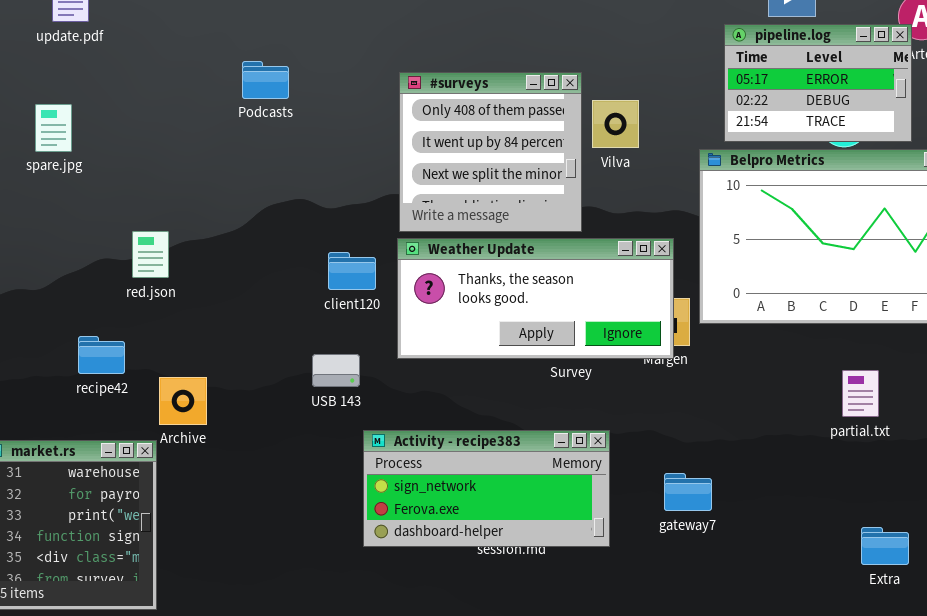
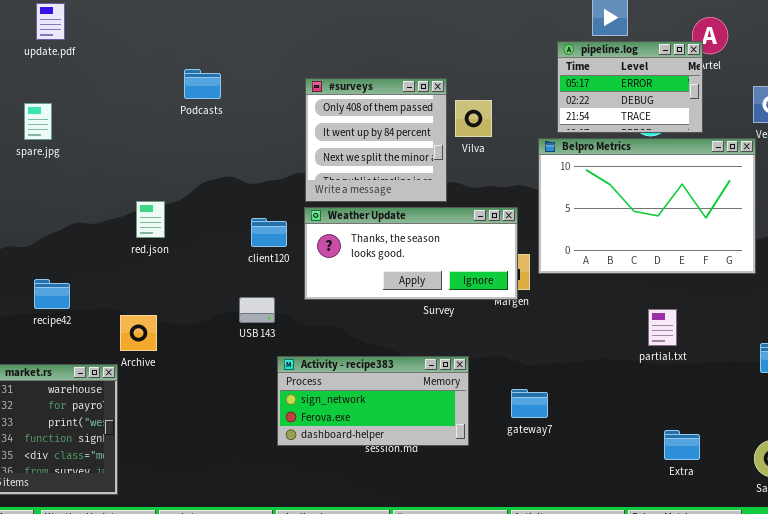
red.json: [132,231,169,278] -> [136,201,165,238], moved
recipe42: [78,336,125,374] -> [34,279,70,309], moved

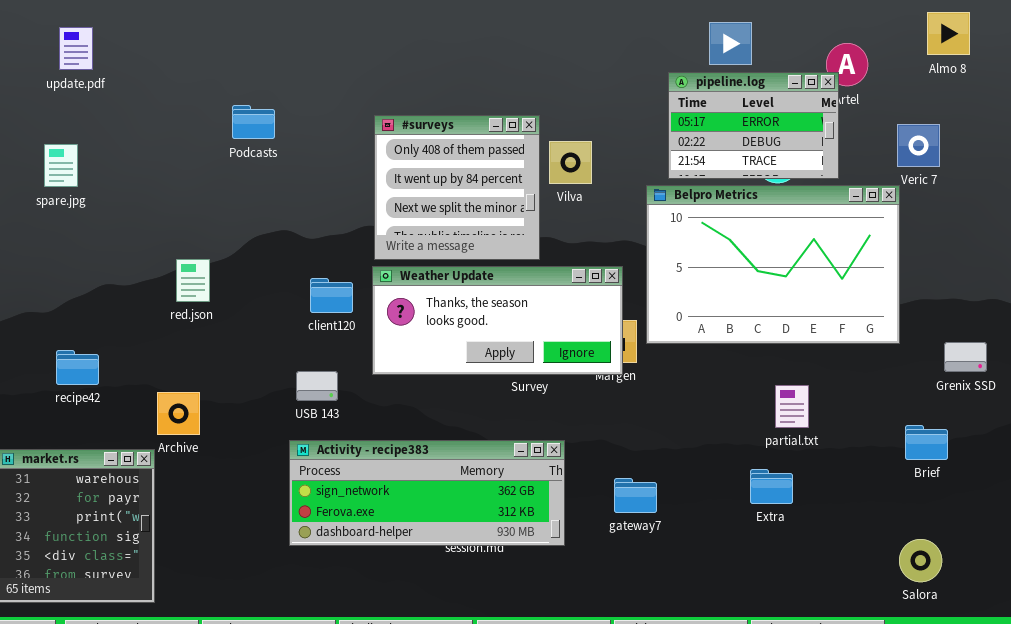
Activity - recipe383: [277,356,469,446] -> [289,440,565,546], resized
Extra: [664,430,700,460] -> [750,469,793,504], moved

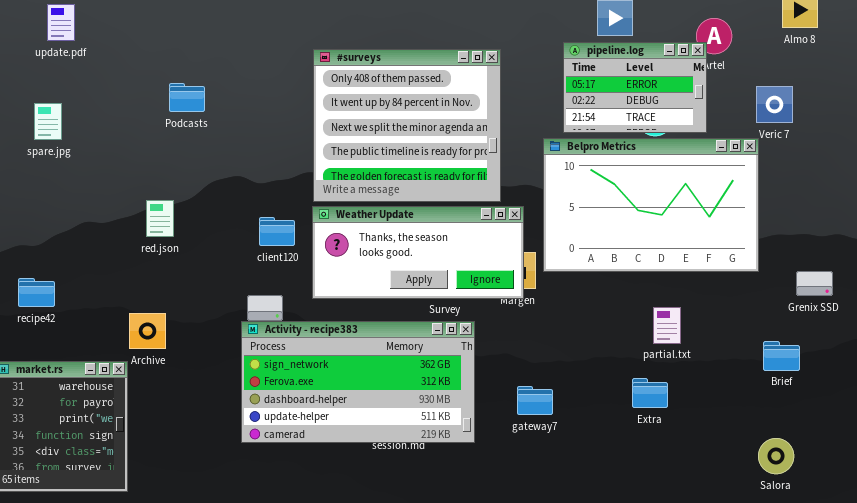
Podcasts: [232,105,275,139] -> [169,83,205,112], moved
#surveys: [374,115,540,260] -> [313,49,501,202], resized
recipe42: [56,350,99,385] -> [18,278,55,307], moved
Activity - recipe383: [289,440,565,546] -> [241,321,475,443], resized

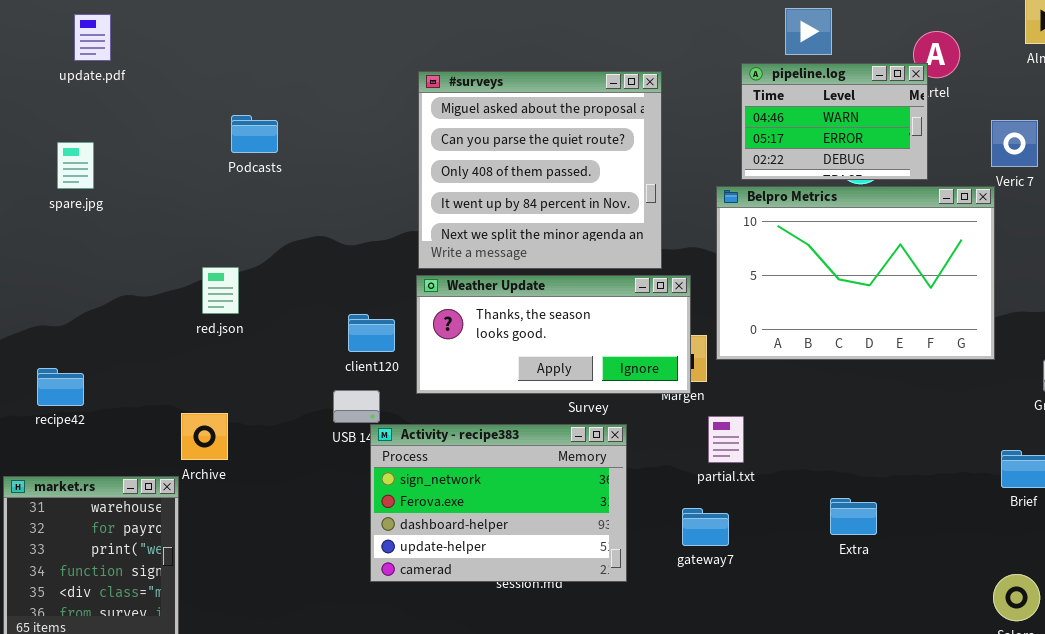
pipeline.log: [563,42,707,133] -> [741,63,928,180], scrolled up 1 row
#surveys: [313,49,501,202] -> [418,71,662,269], scrolled up 2 rows
client120: [259,217,295,246] -> [348,314,395,352], moved
partial.txt: [653,307,681,344] -> [708,416,744,463], moved
Activity - recipe383: [241,321,475,443] -> [370,424,627,582], resized

